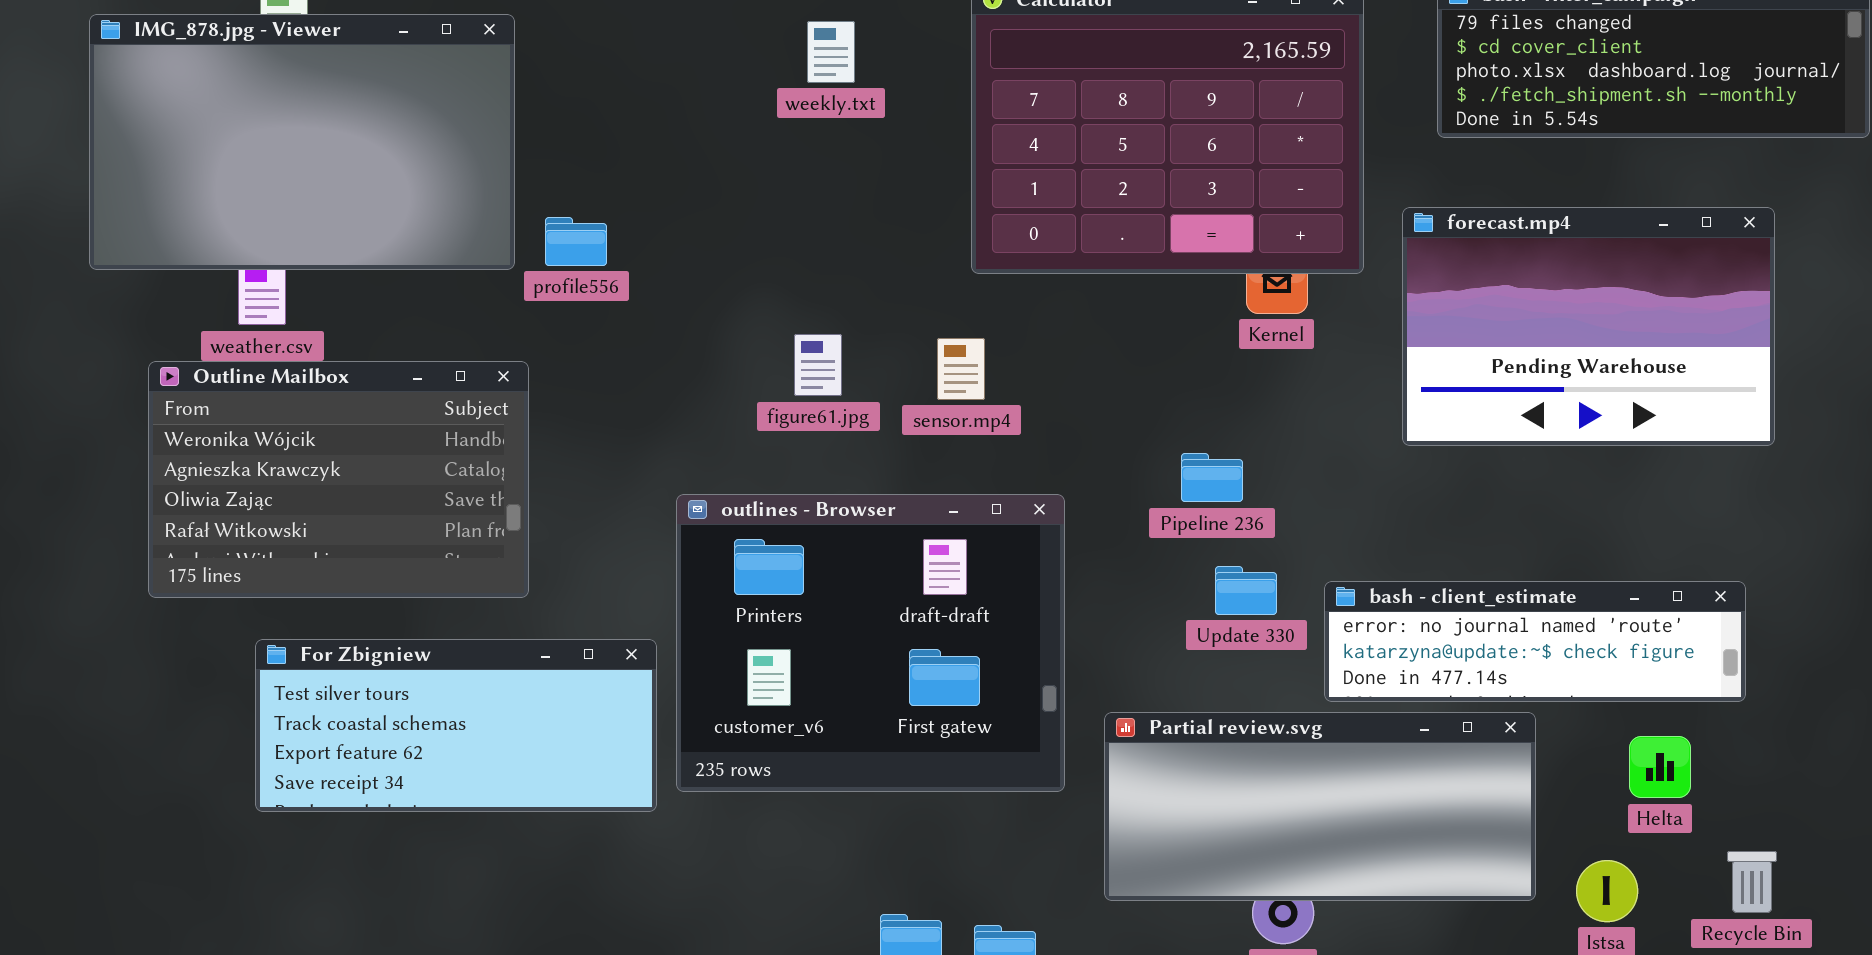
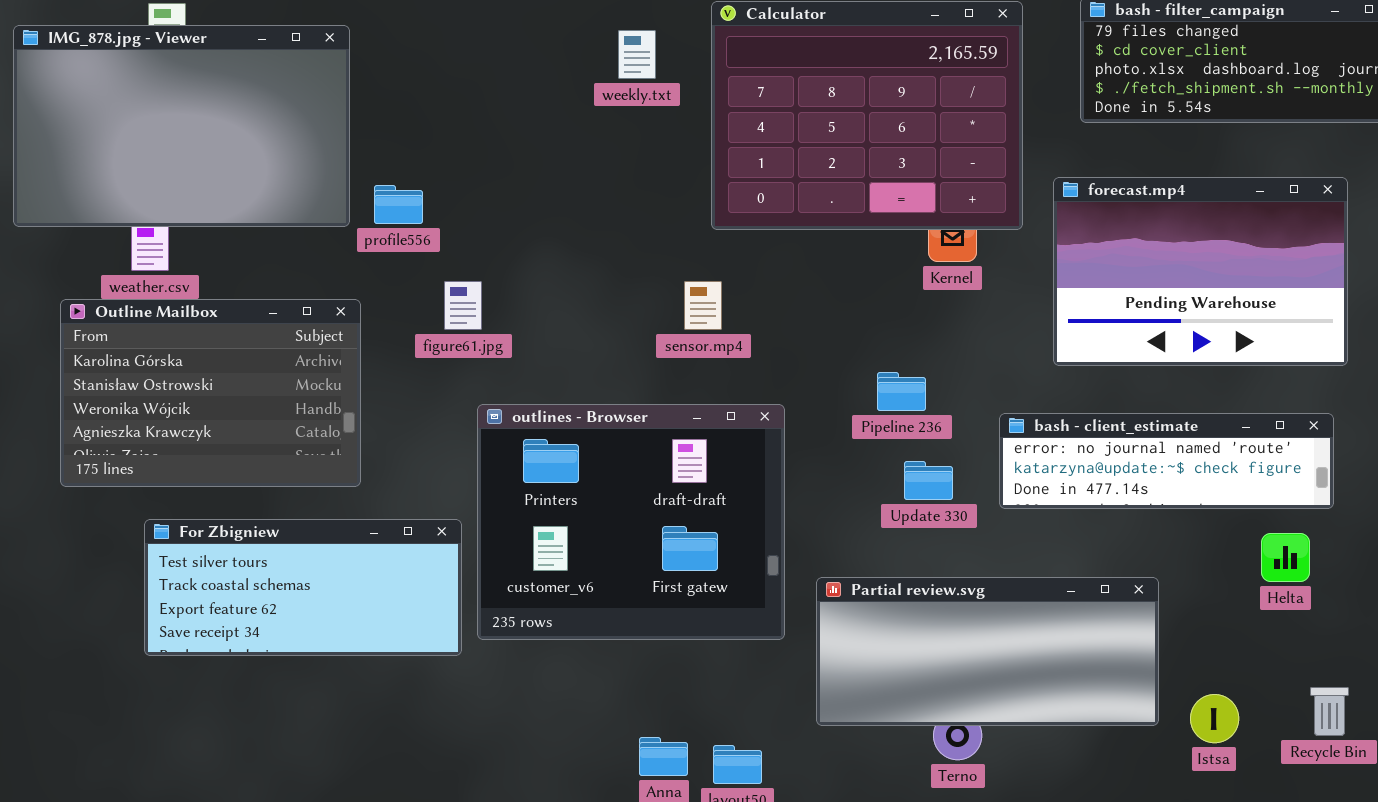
weekly.txt: [807,21,855,83] -> [618,30,656,79], moved
figure61.jpg: [794,334,842,396] -> [444,281,482,330], moved
Outline Mailbox: [148,361,529,598] -> [60,299,361,487], scrolled up 2 rows
bash - client_estimate: [1324,581,1746,702] -> [999,413,1334,509], moved
Helta: [1629,736,1691,798] -> [1261,533,1310,582], moved

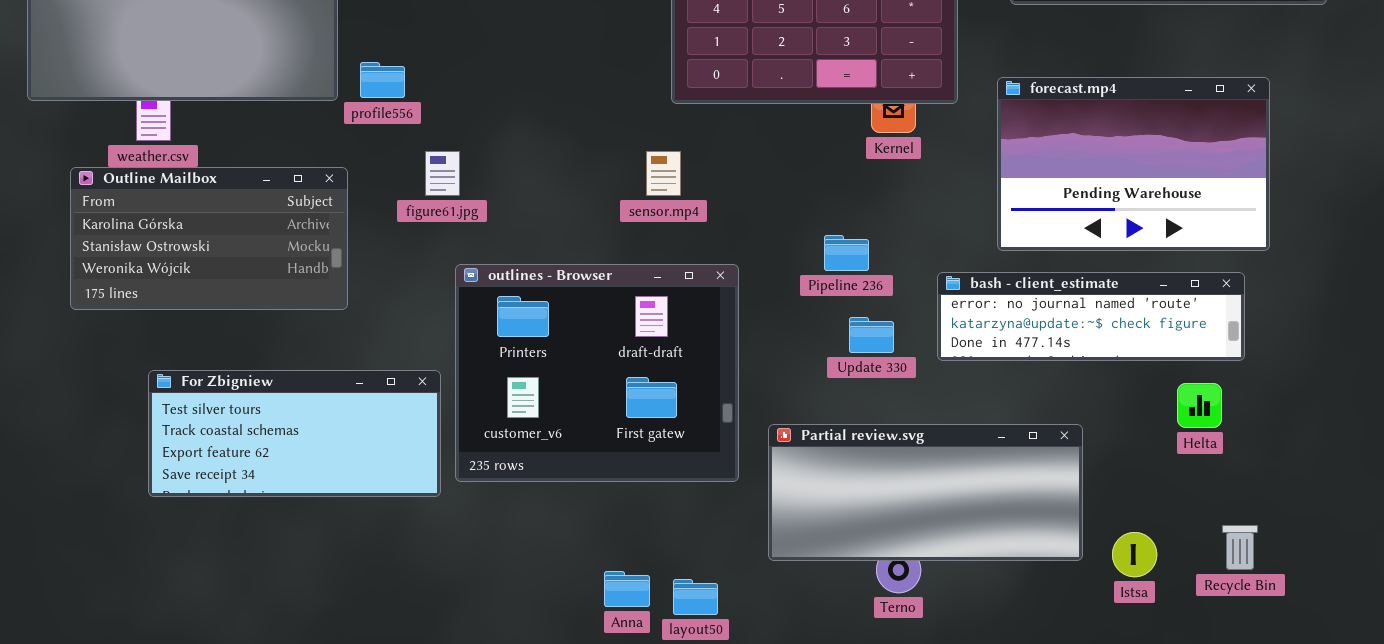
forecast.mp4: [1053,177,1348,366] -> [997,77,1270,251], moved
Outline Mailbox: [60,299,361,487] -> [70,167,348,310], resized

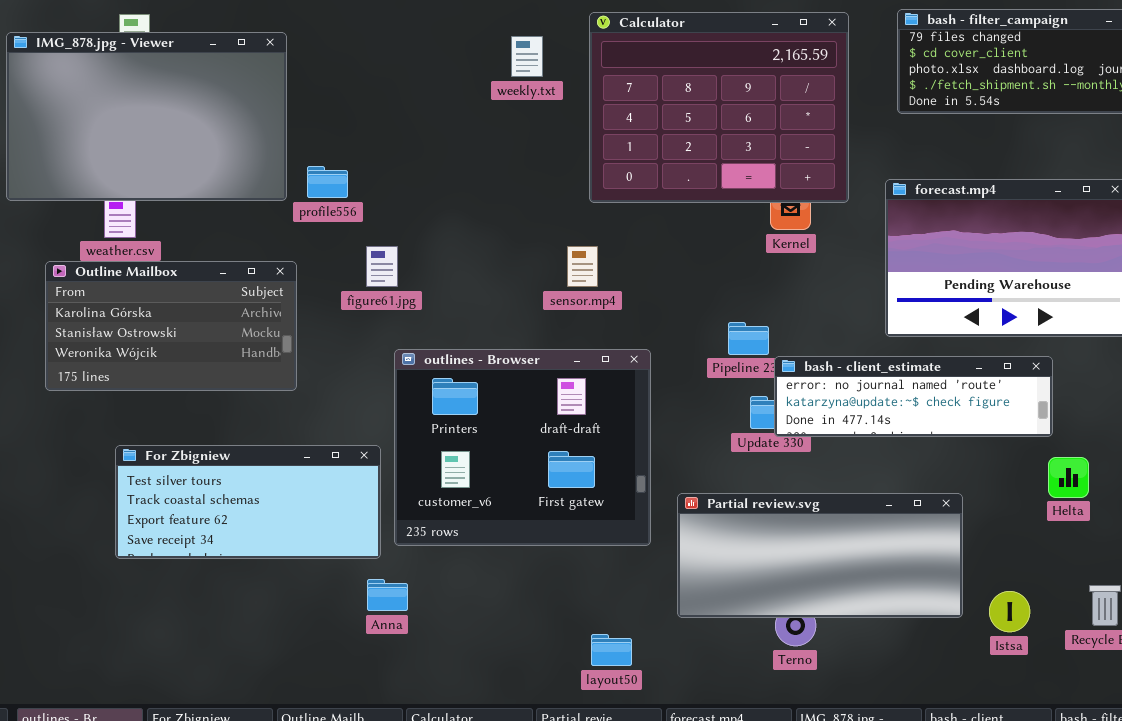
bash - client_estimate: [937,272,1245,361] -> [774,356,1053,437], moved
Anna: [604,571,650,607] -> [367,579,408,611], moved

